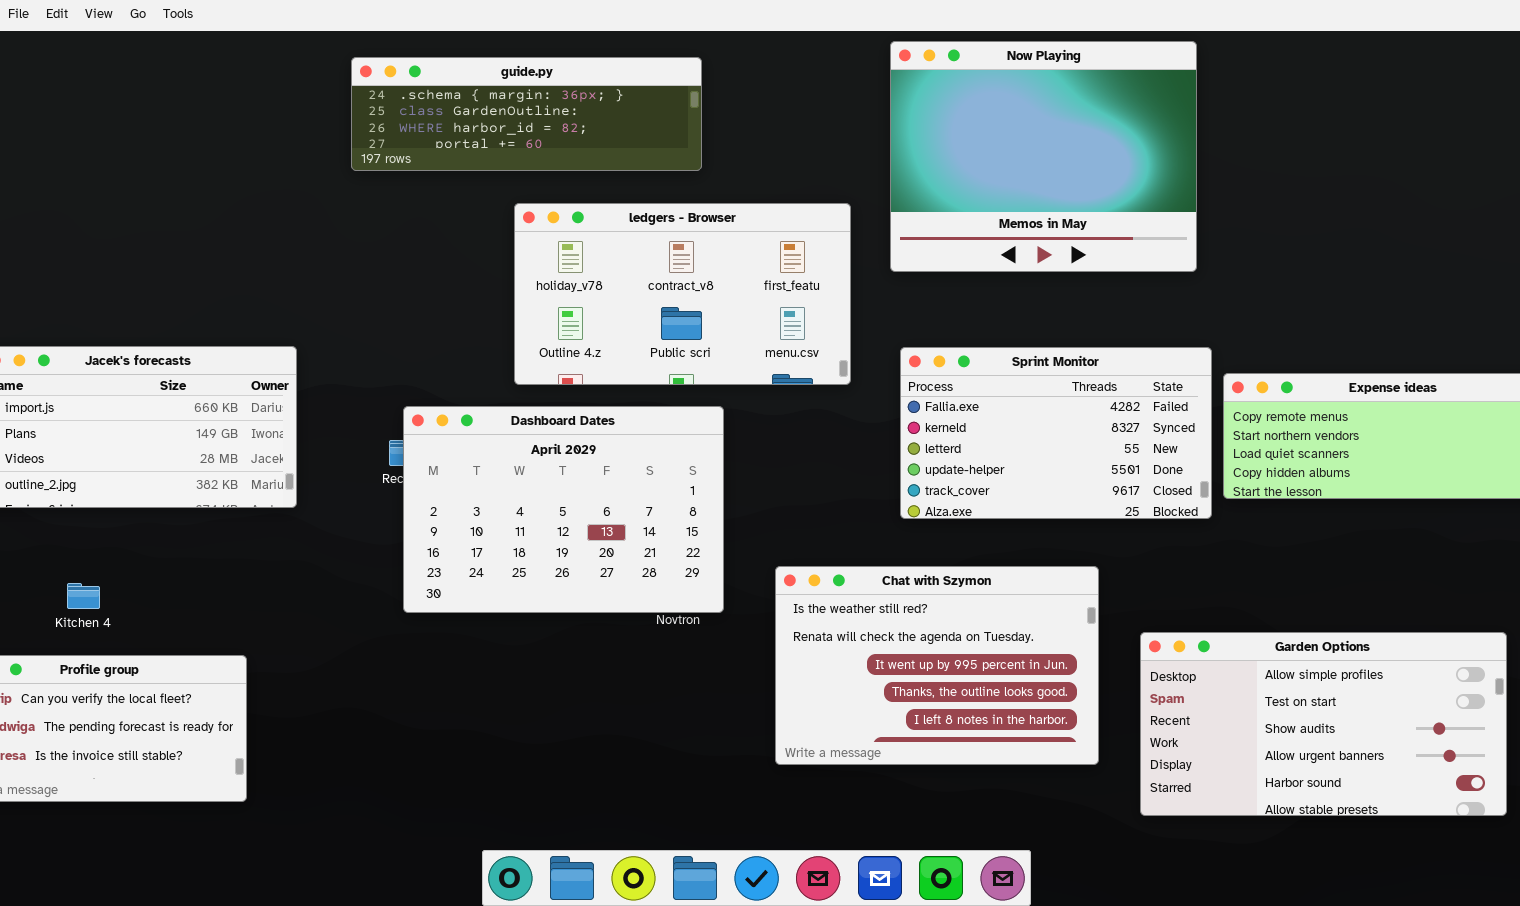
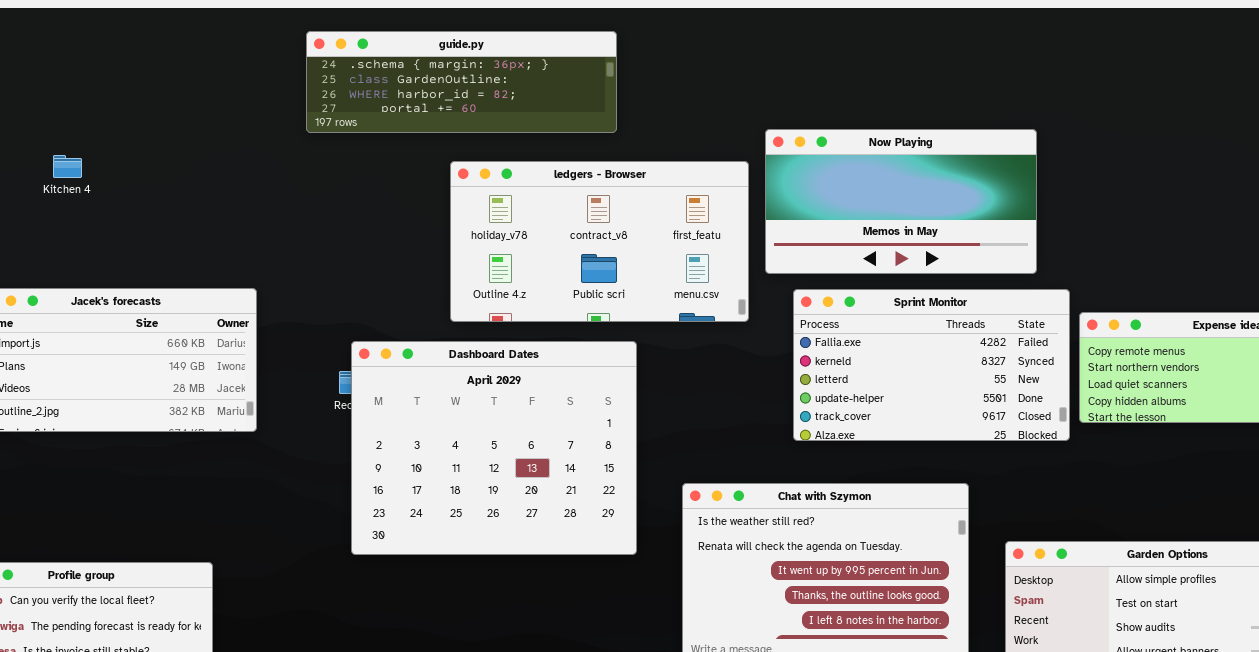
Now Playing: [890,41,1197,272] -> [765,129,1037,274], moved, resized
Dashboard Dates: [403,406,724,613] -> [351,341,637,555], resized
Kitchen 4: [67,583,100,609] -> [53,155,82,178], moved

